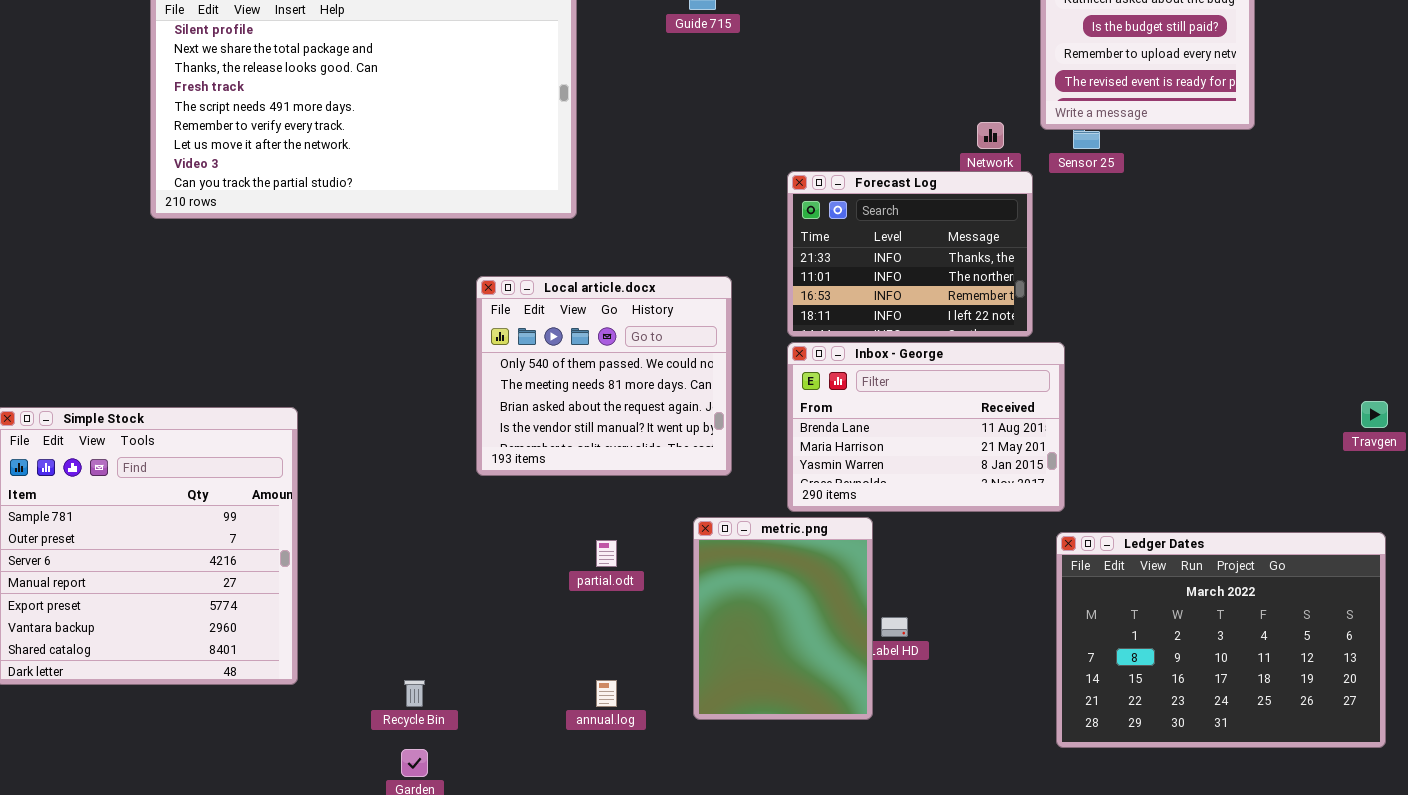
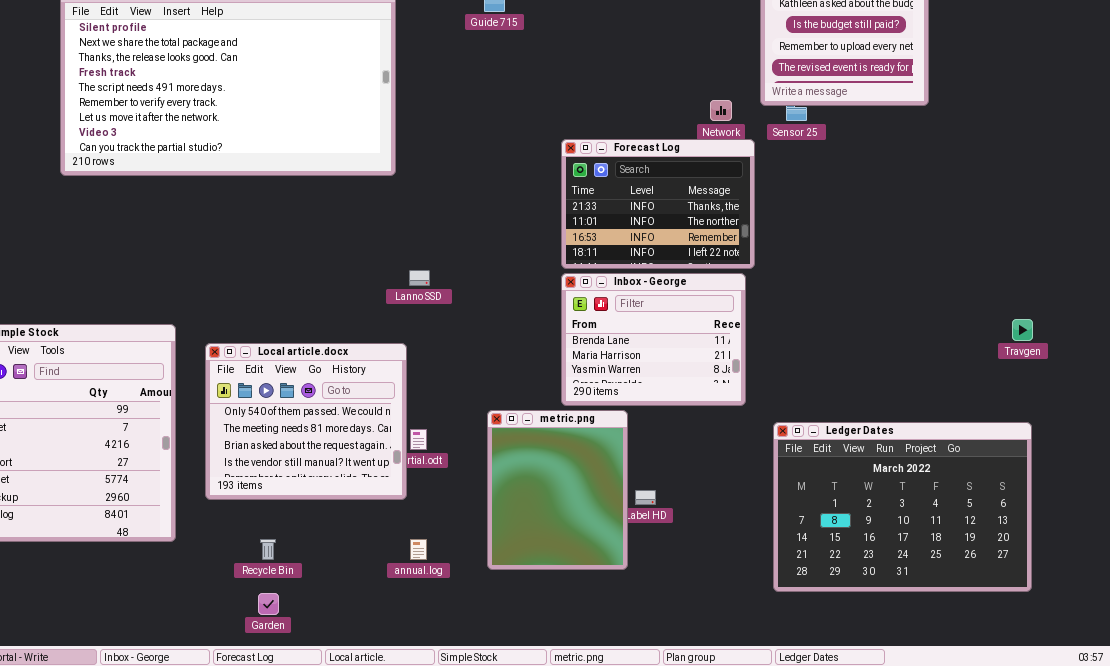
Local article.docx: [476,276,732,476] -> [205,343,407,500], moved
Inbox - George: [787,342,1065,512] -> [561,273,746,406], resized

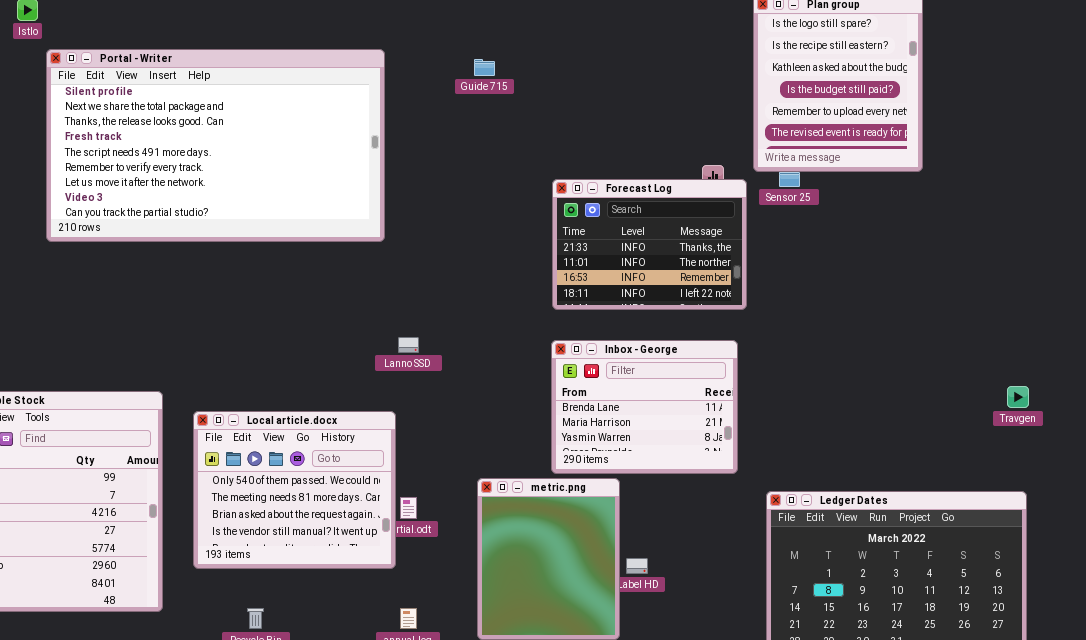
Forecast Log: [561,139,755,269] -> [552,179,747,310], moved

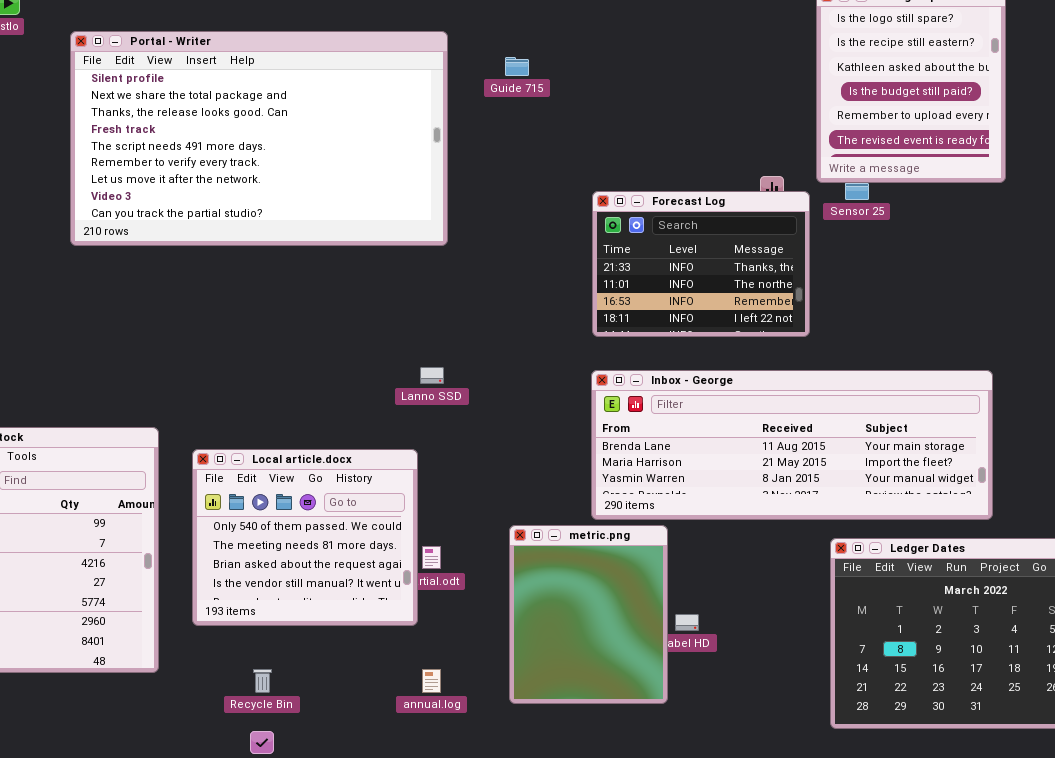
Portal - Writer: [46,49,385,242] -> [70,31,448,246], moved
Inbox - George: [551,340,738,474] -> [591,370,993,520], resized

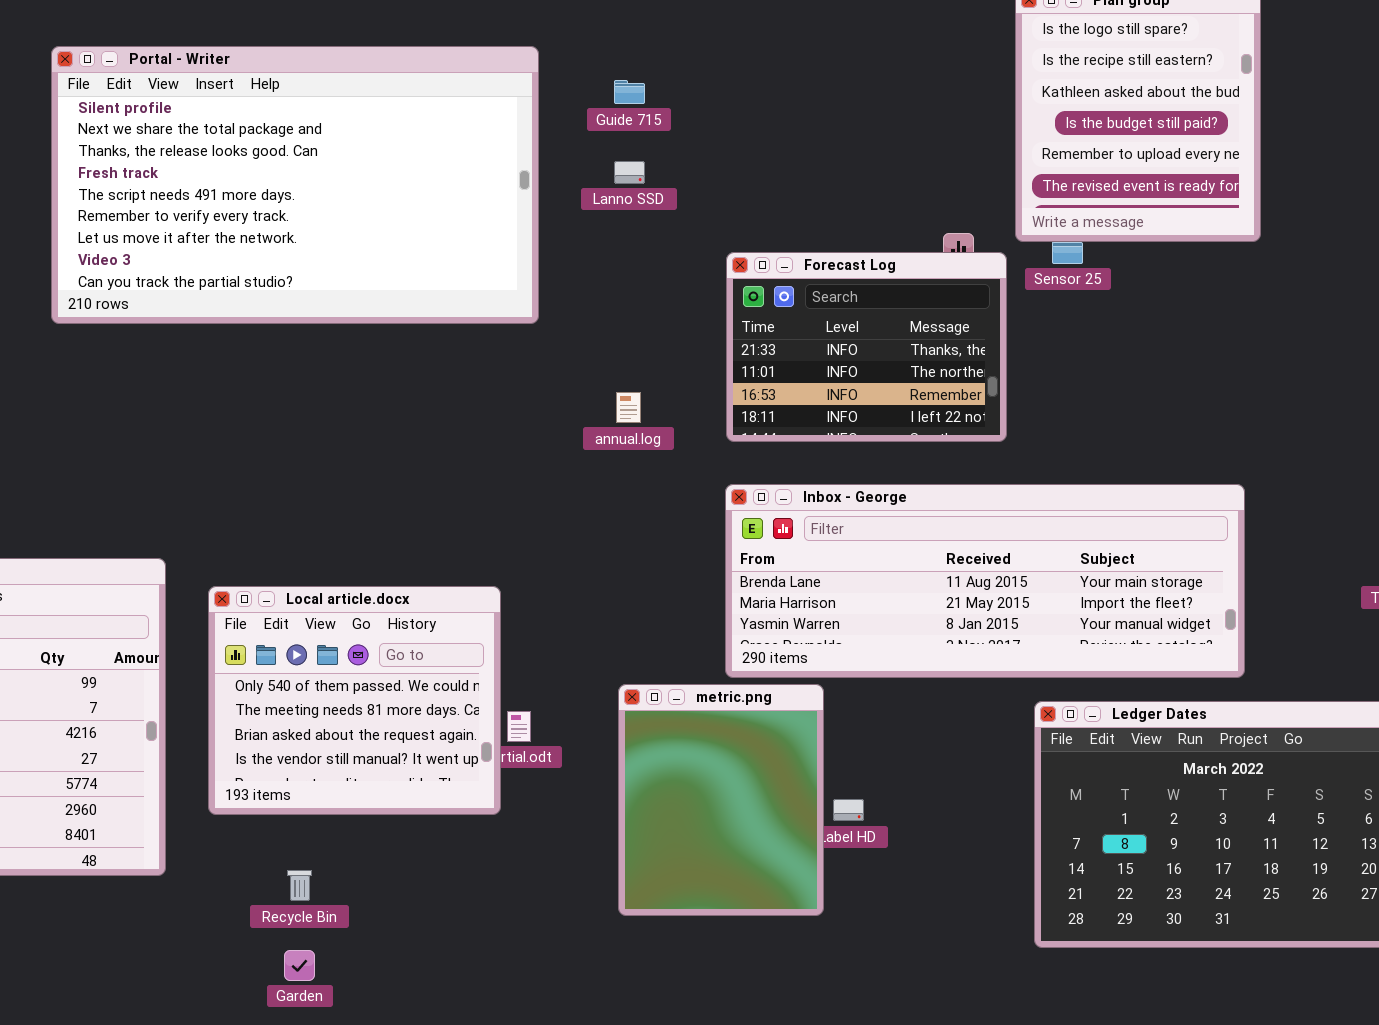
Lanno SSD: [420,367,444,384] -> [614,161,645,184], moved
annual.log: [422,669,441,693] -> [616,392,641,423], moved

